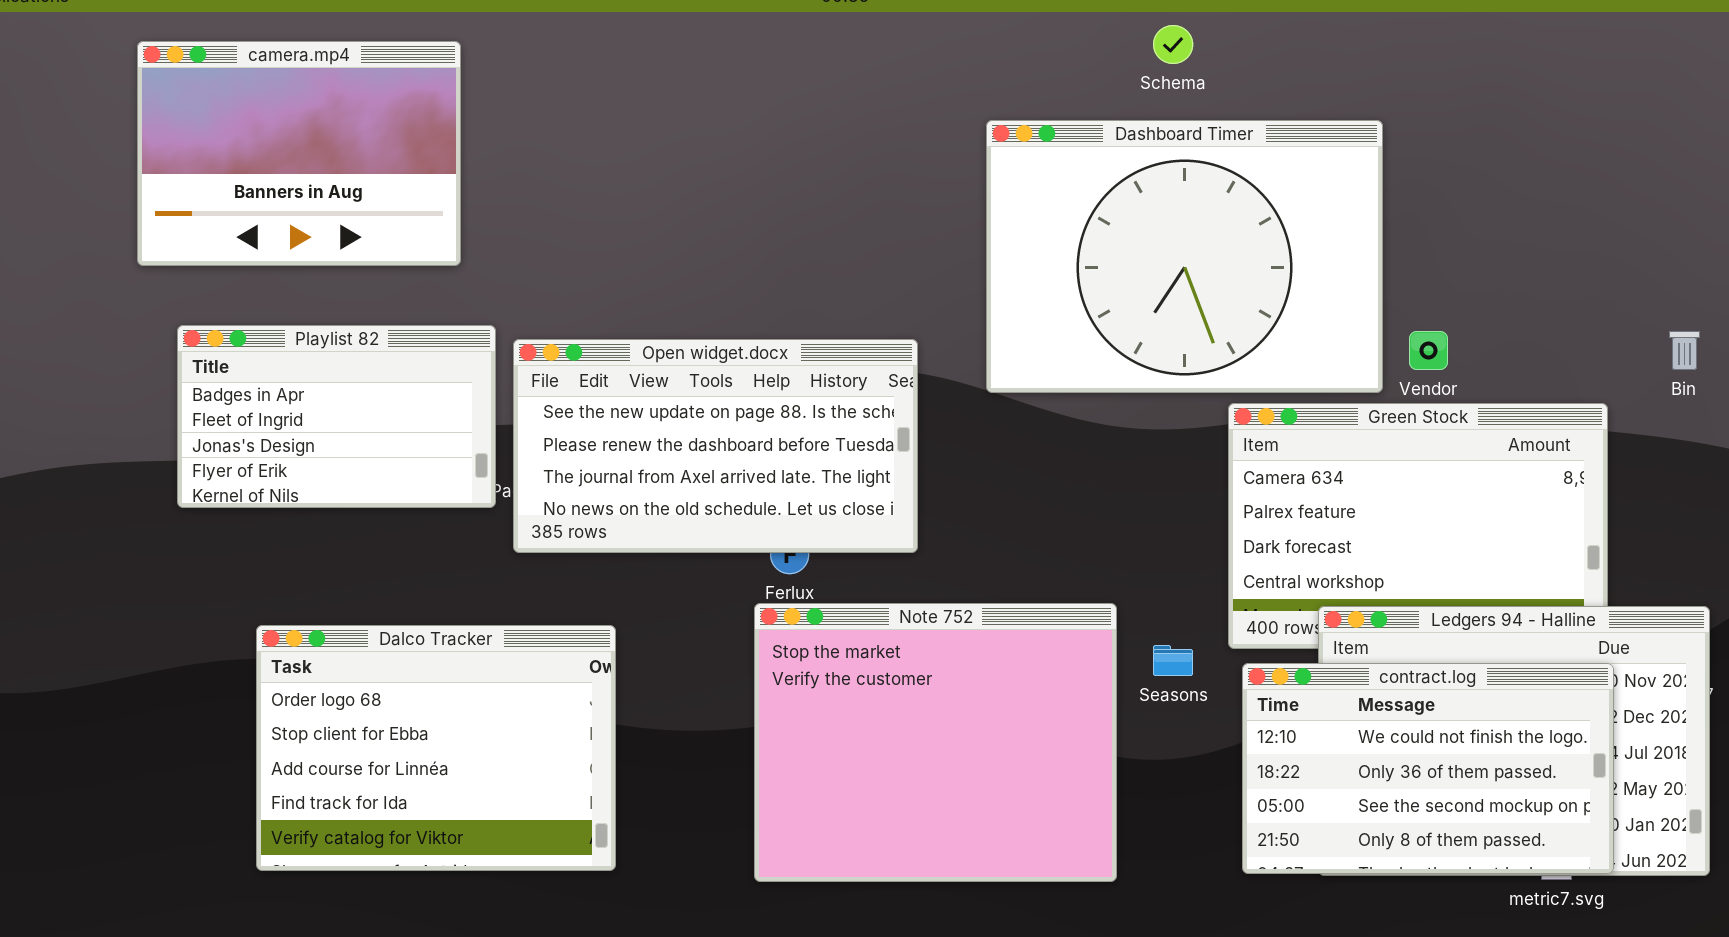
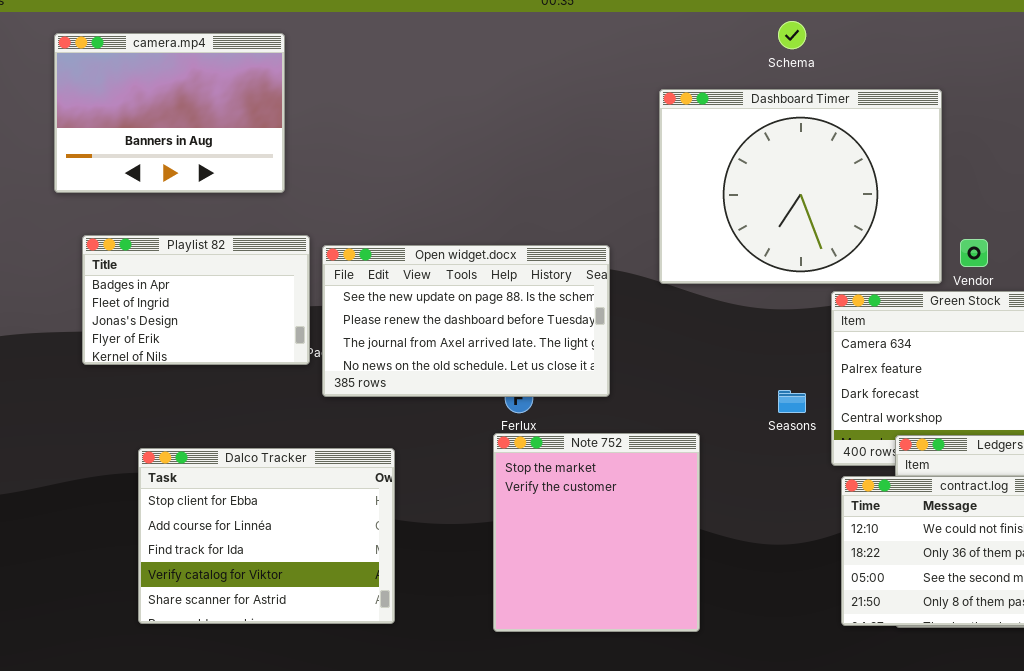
Note 752: [754,603,1117,882] -> [493,433,700,632], resized
Dalco Tracker: [256,625,616,871] -> [138,448,395,624], scrolled down 1 row
Seasons: [1153,645,1193,676] -> [778,390,806,413], moved

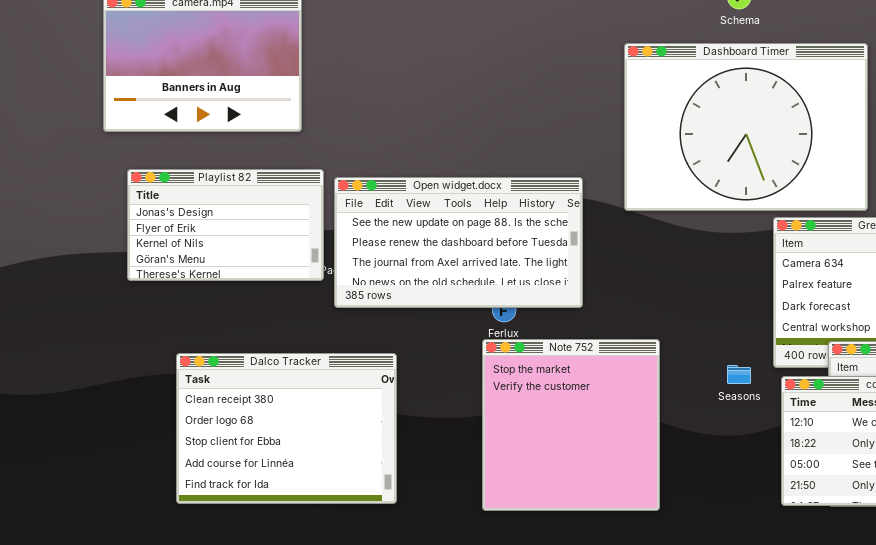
Playlist 82: [82,235,310,365] -> [127,169,324,281], scrolled down 2 rows
Seasons: [778,390,806,413] -> [727,365,751,384], moved
Dalco Tracker: [138,448,395,624] -> [176,353,397,504], scrolled up 2 rows

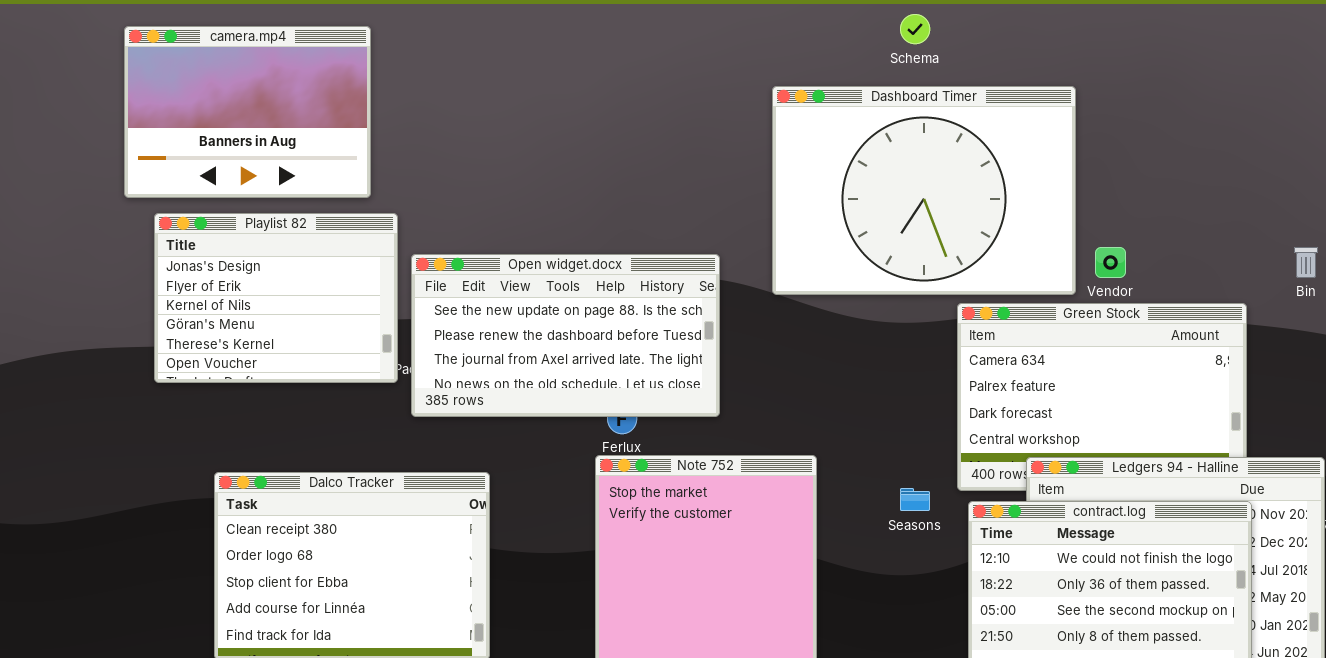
Playlist 82: [127,169,324,281] -> [154,213,398,383], resized

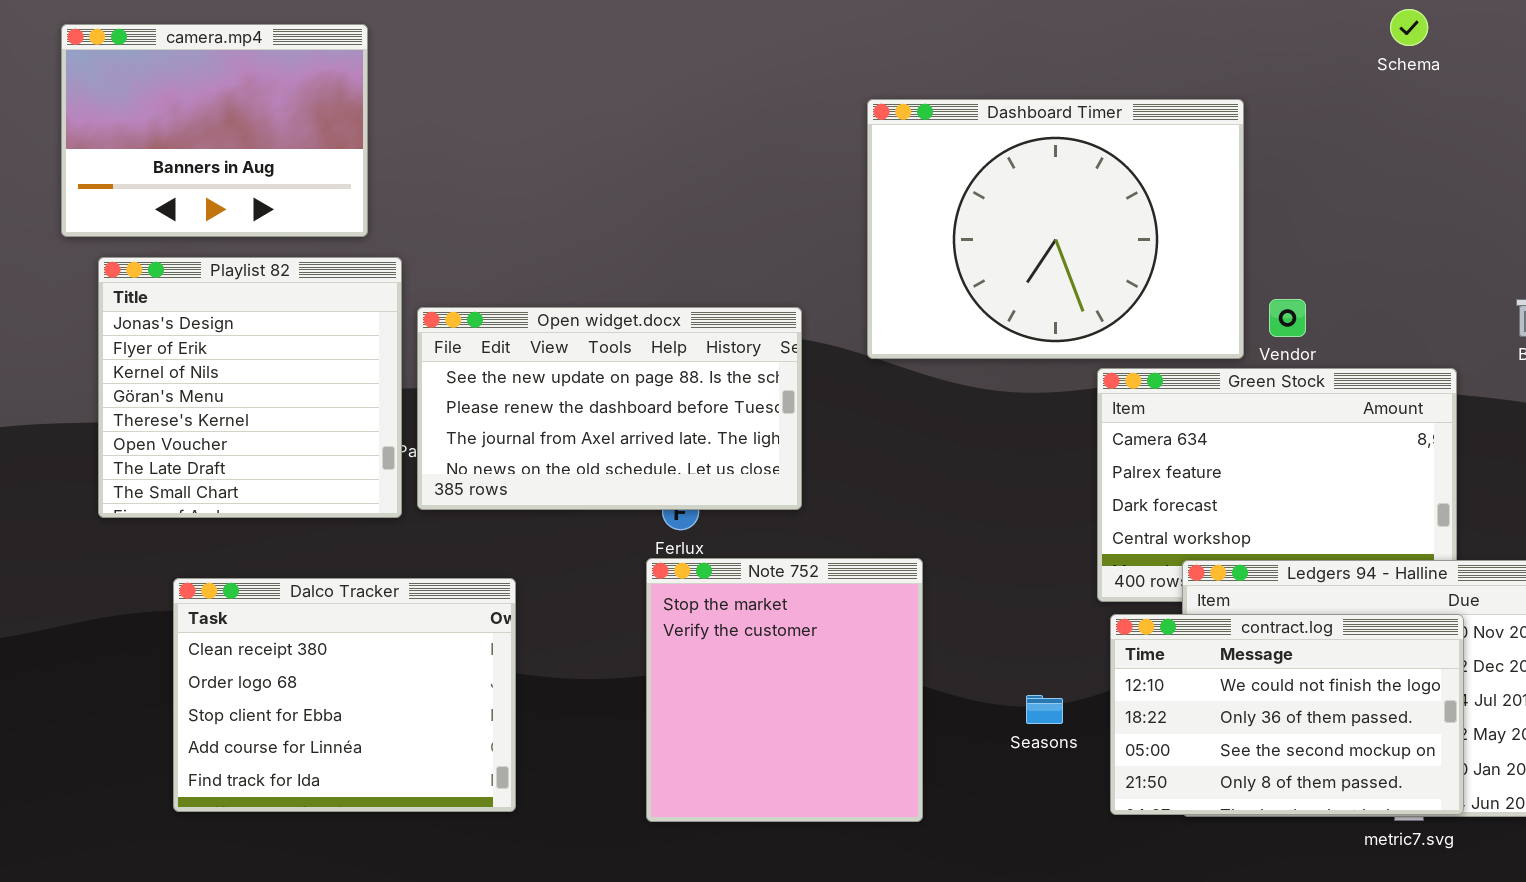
Schema: [900,14,930,44] -> [1390,9,1428,46], moved
Playlist 82: [154,213,398,383] -> [98,257,402,518], resized
Seasons: [900,488,930,511] -> [1026,695,1063,724], moved

